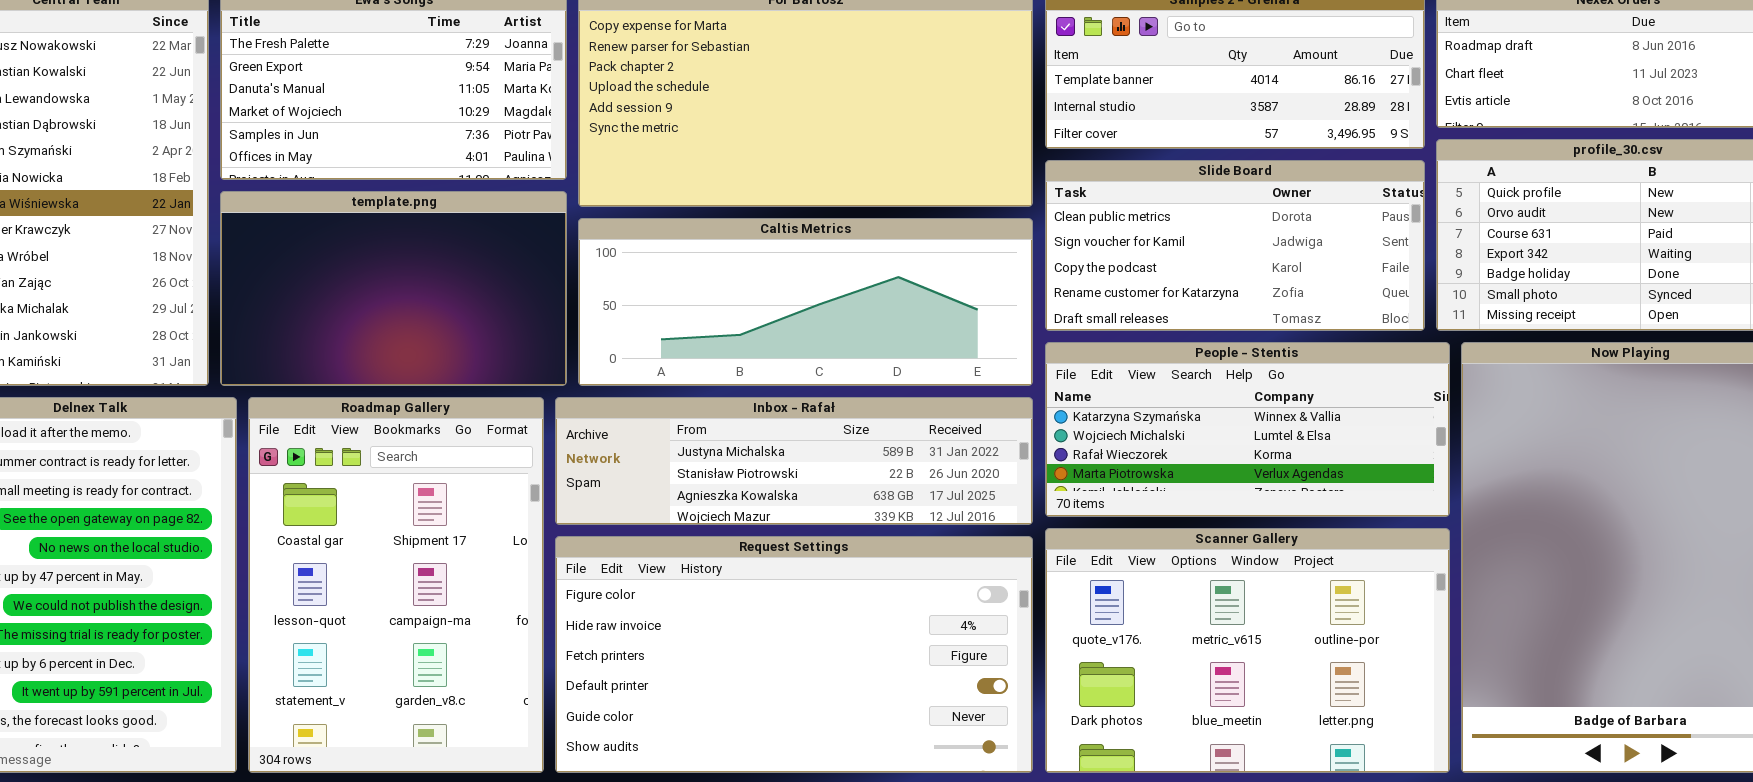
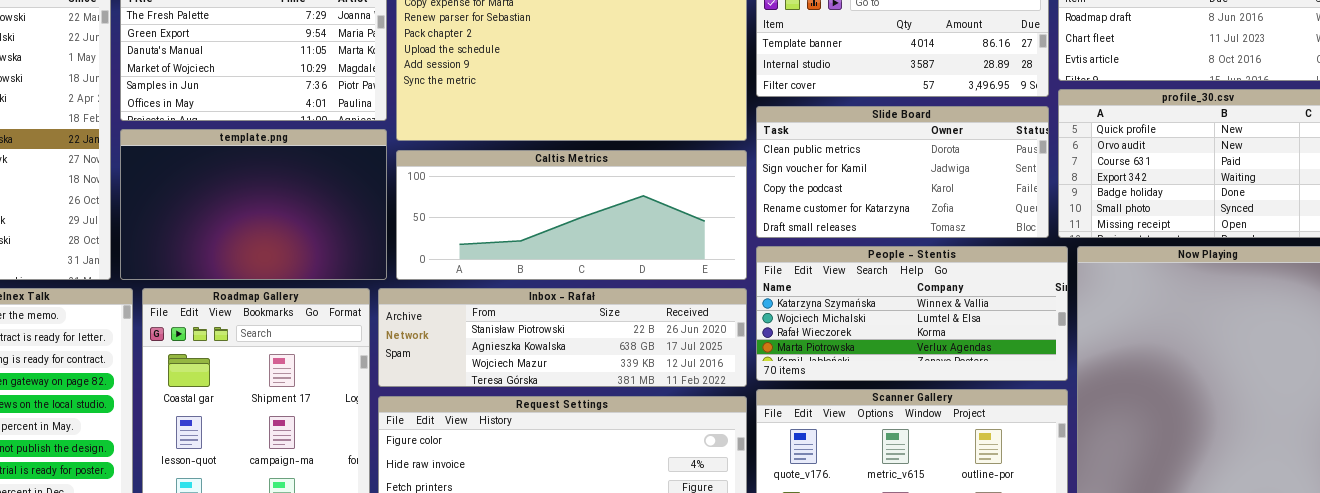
Inbox - Rafał: [555,397,1033,525] -> [378,288,747,387], scrolled down 1 row

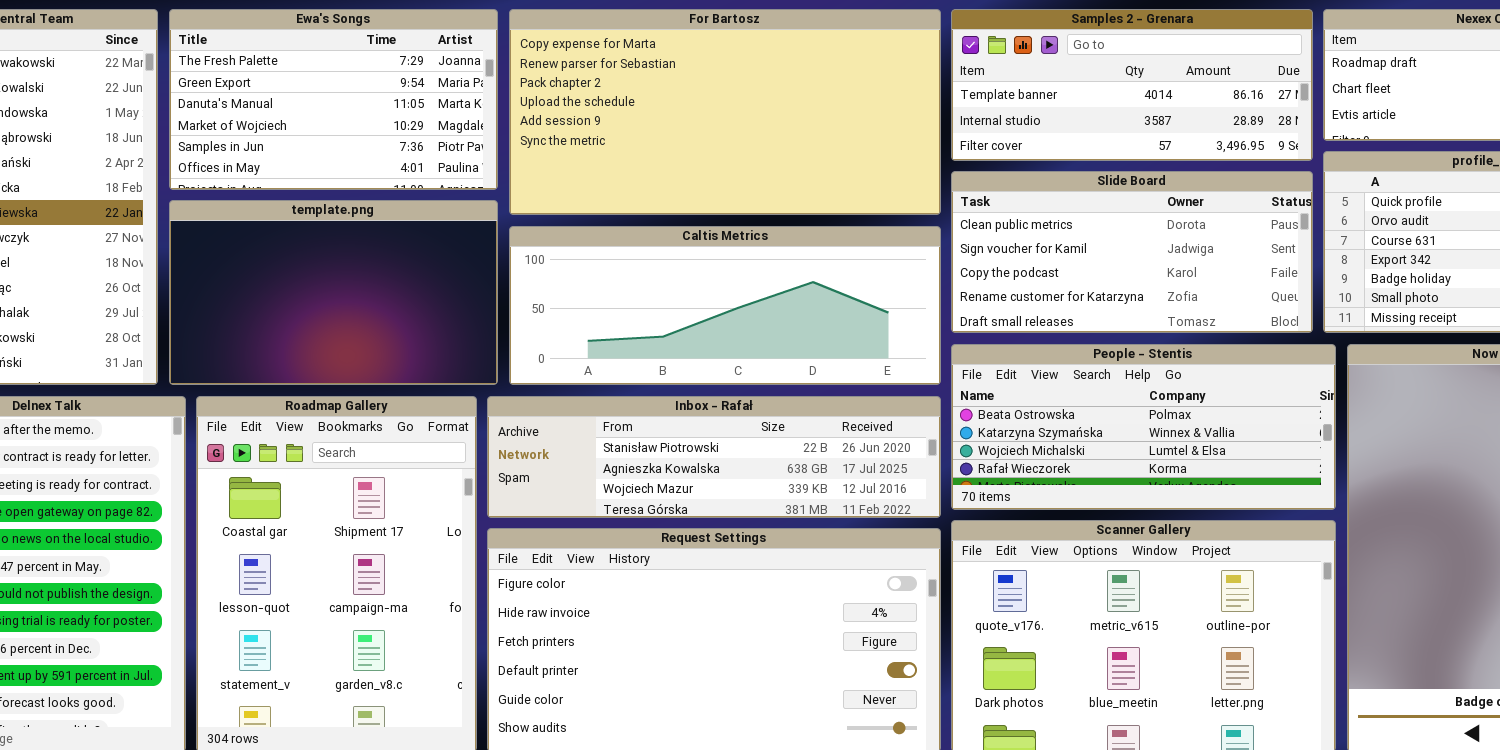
People - Stentis: [756,246,1068,381] -> [951,344,1336,510], scrolled up 1 row

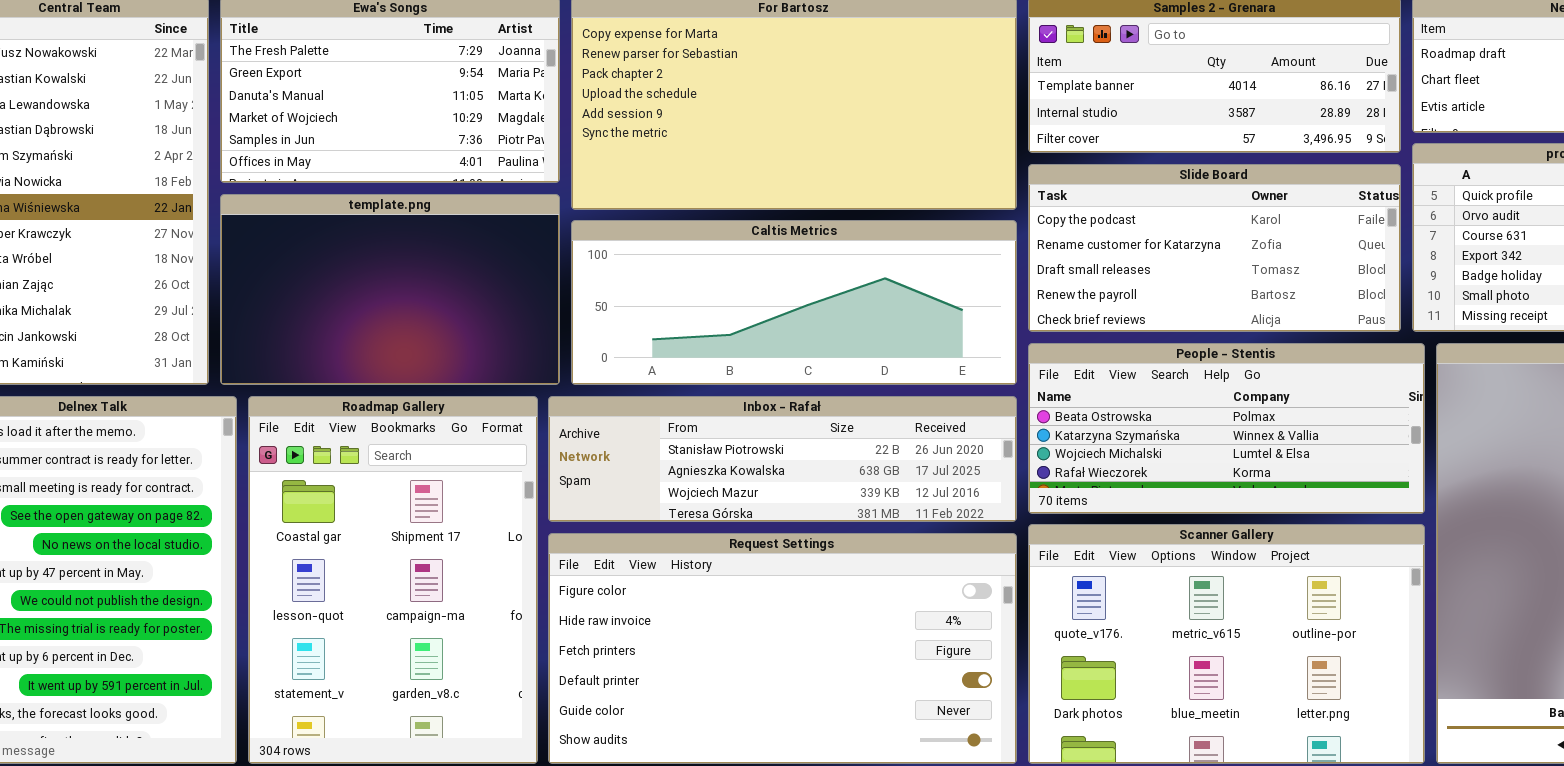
Slide Board: [951,171,1313,333] -> [1028,164,1401,332], scrolled down 2 rows

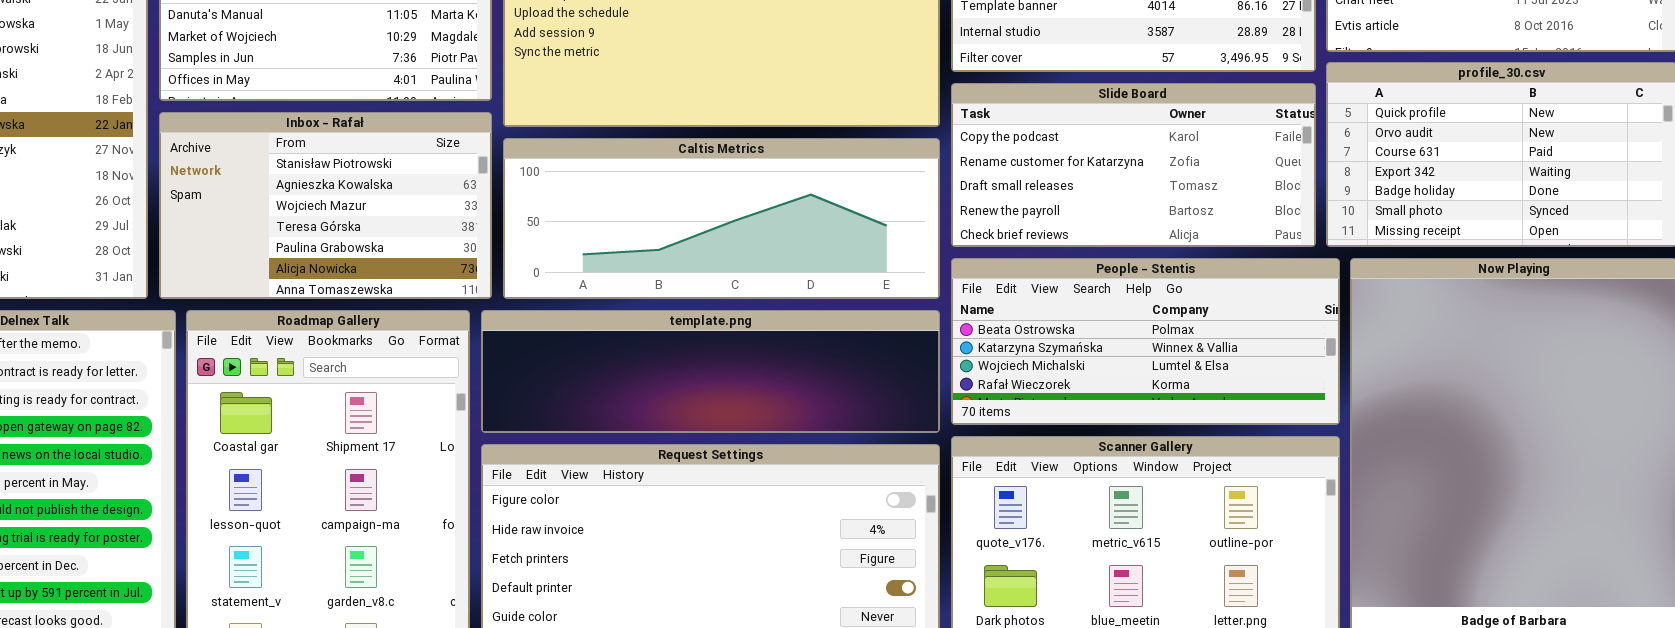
template.png: [220,194,560,385] -> [481,310,940,433], moved, resized
Inbox - Rafał: [548,396,1017,522] -> [159,112,492,299], moved, resized

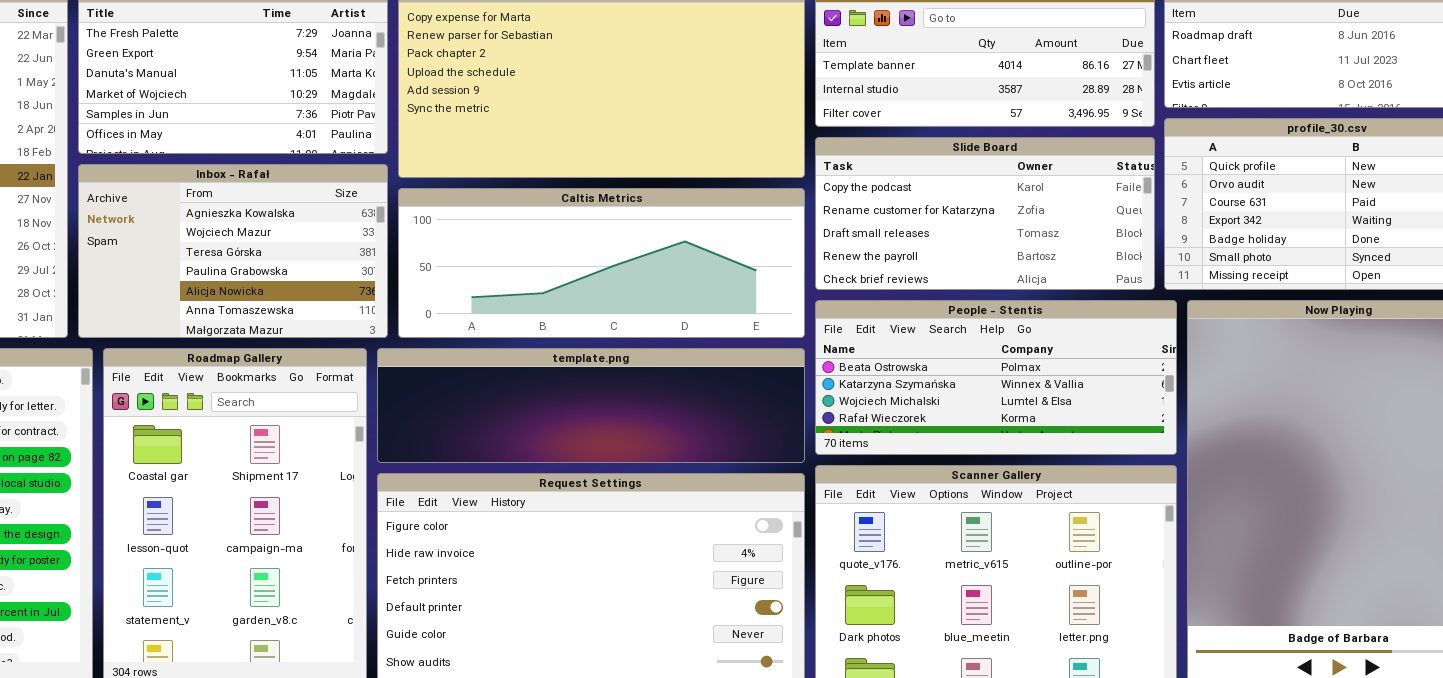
Inbox - Rafał: [159,112,492,299] -> [78,164,388,338], scrolled down 1 row

